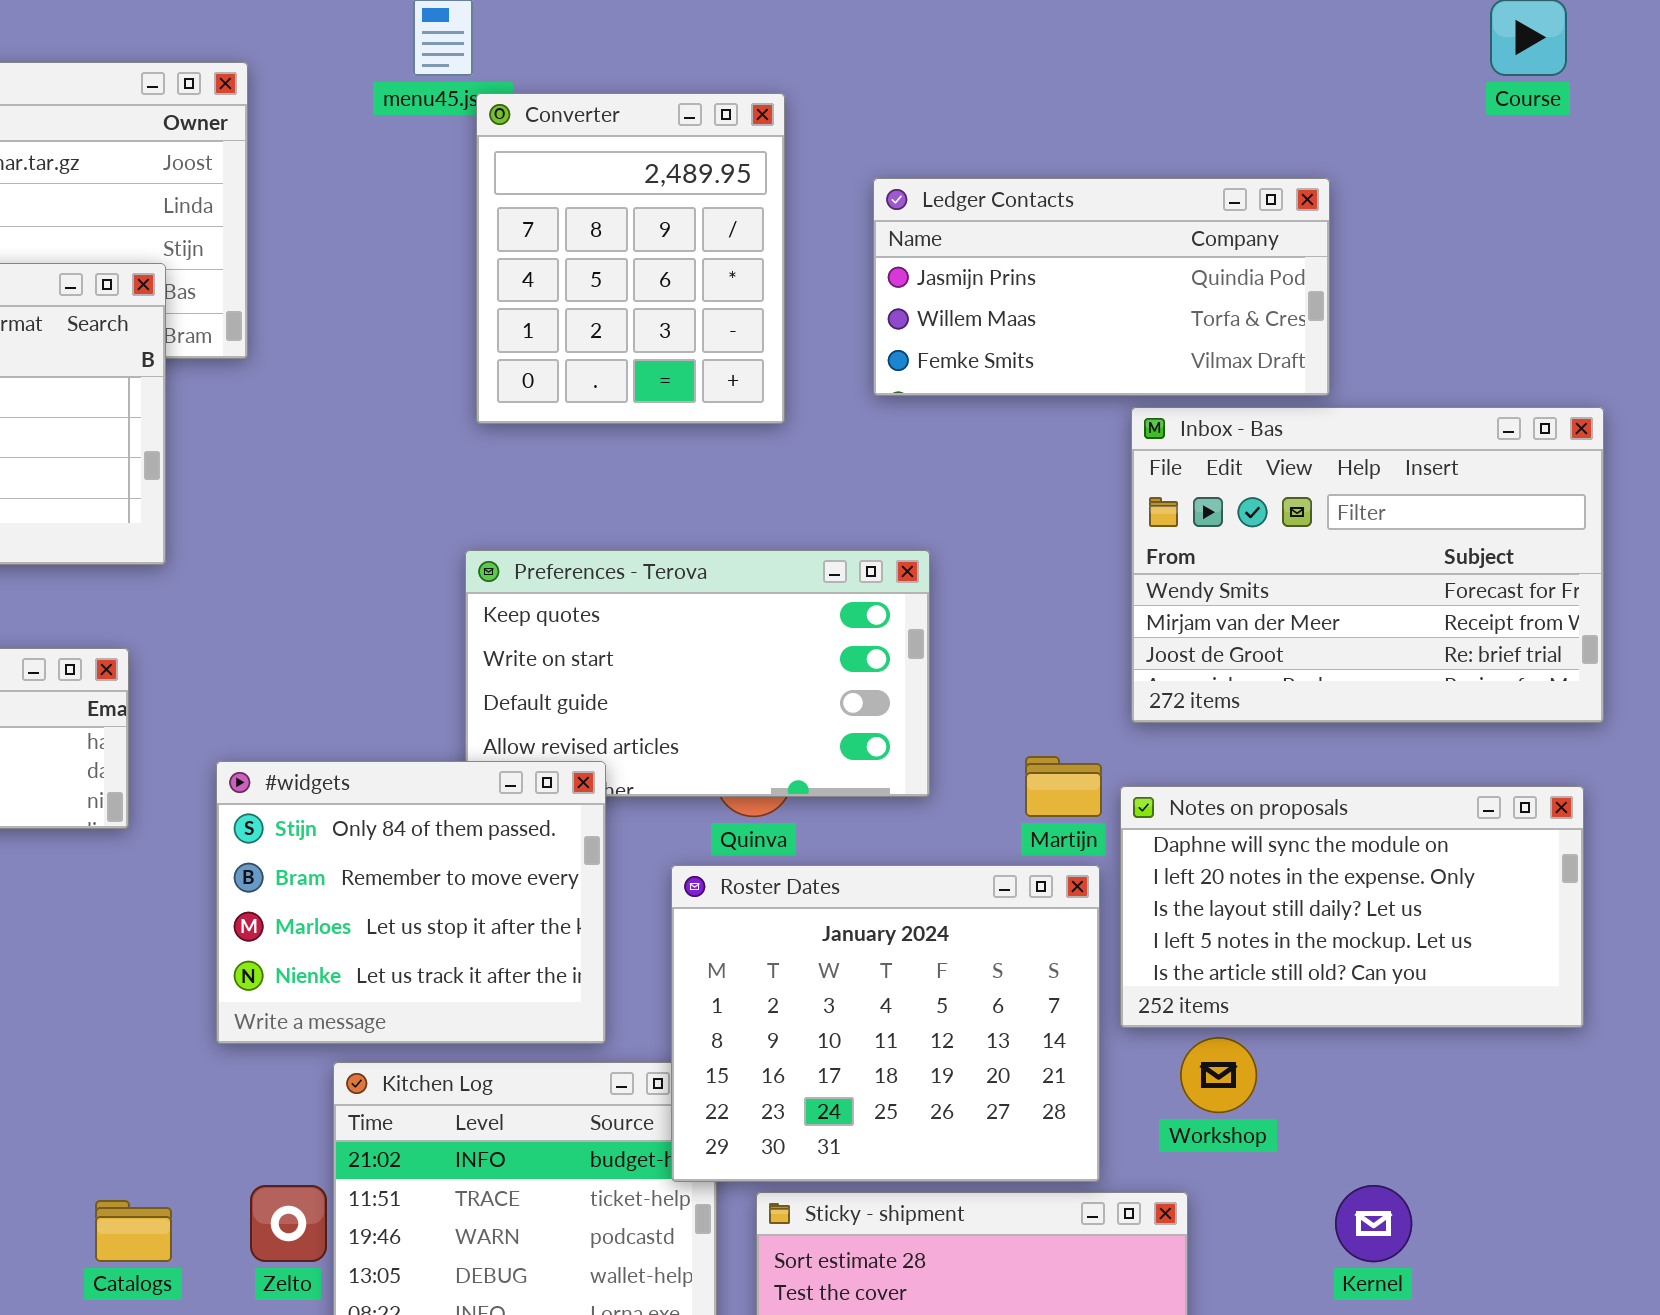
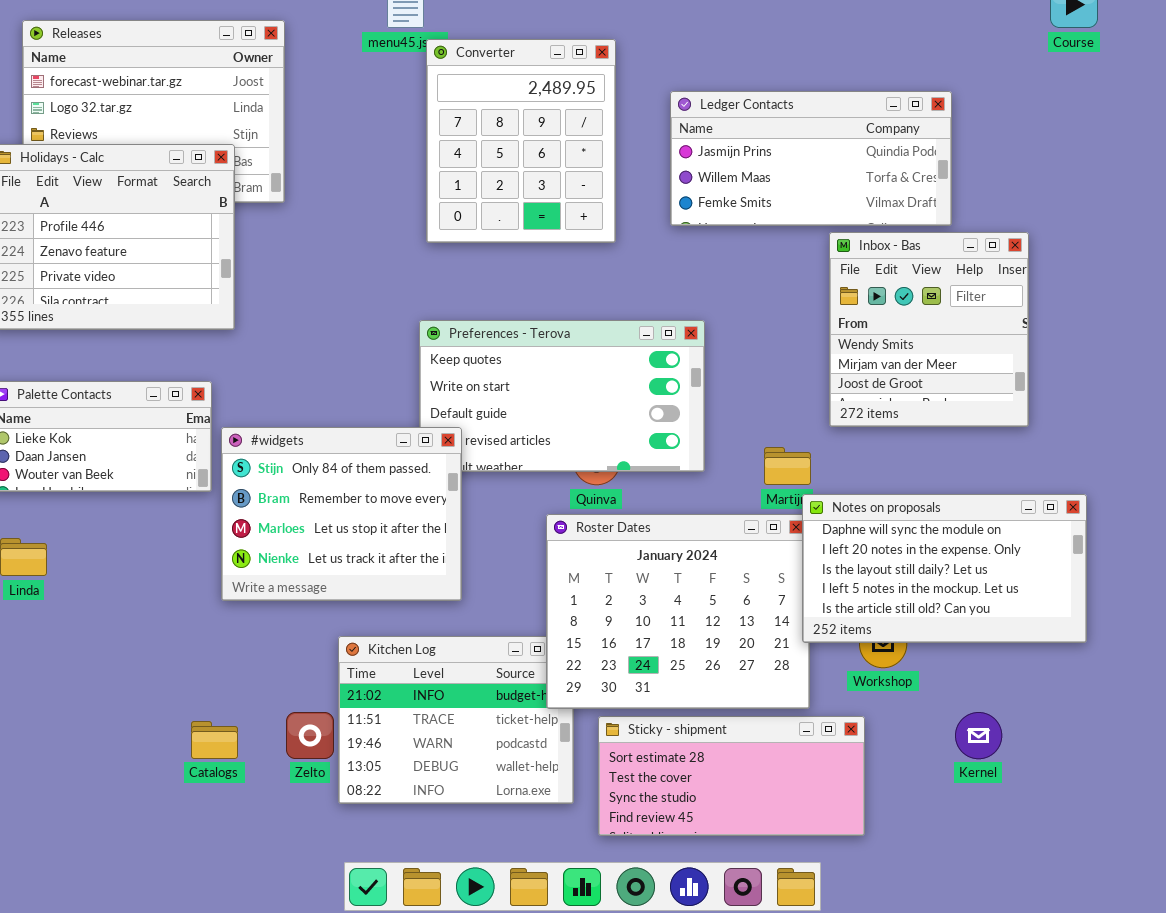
Inbox - Bas: [1131,407,1604,723] -> [829,232,1029,427], resized
#widgets: [216,761,606,1044] -> [221,427,462,601], moved
Notes on proposals: [1120,786,1584,1028] -> [802,494,1087,643], moved

